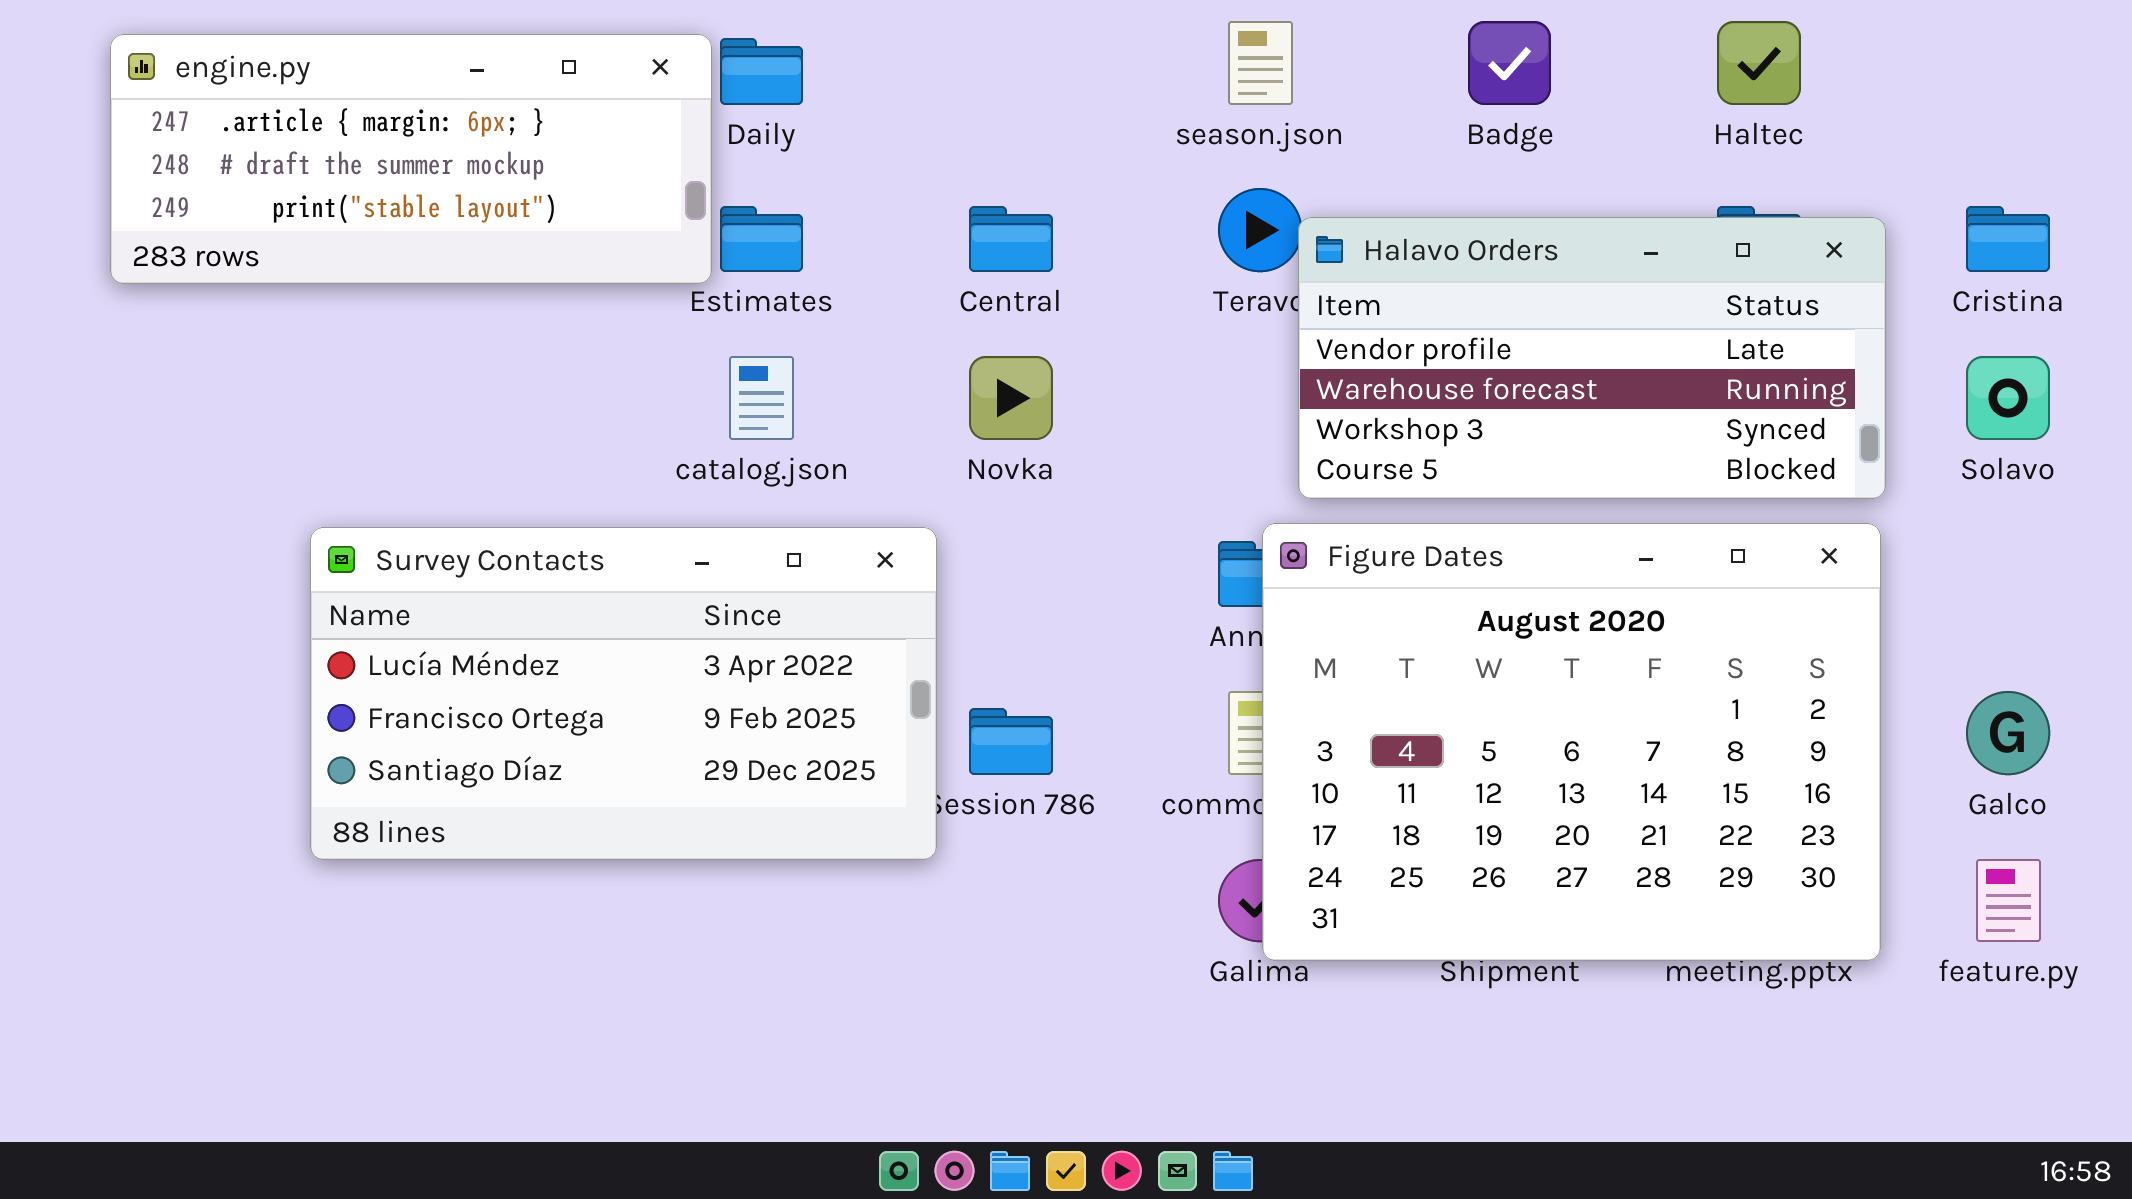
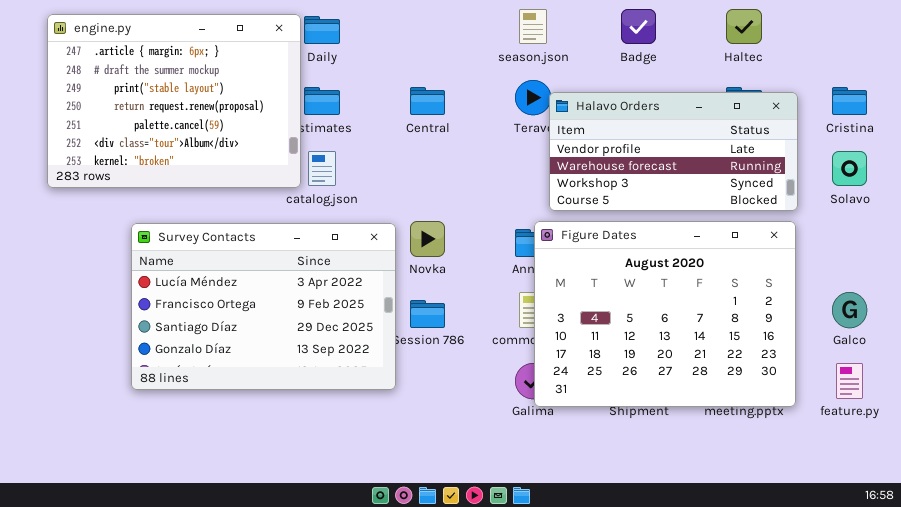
engine.py: [110,34,712,284] -> [47,14,301,188], resized
Novka: [969,356,1053,440] -> [410,221,445,257], moved
Survey Contacts: [310,527,937,860] -> [131,223,396,390], resized

